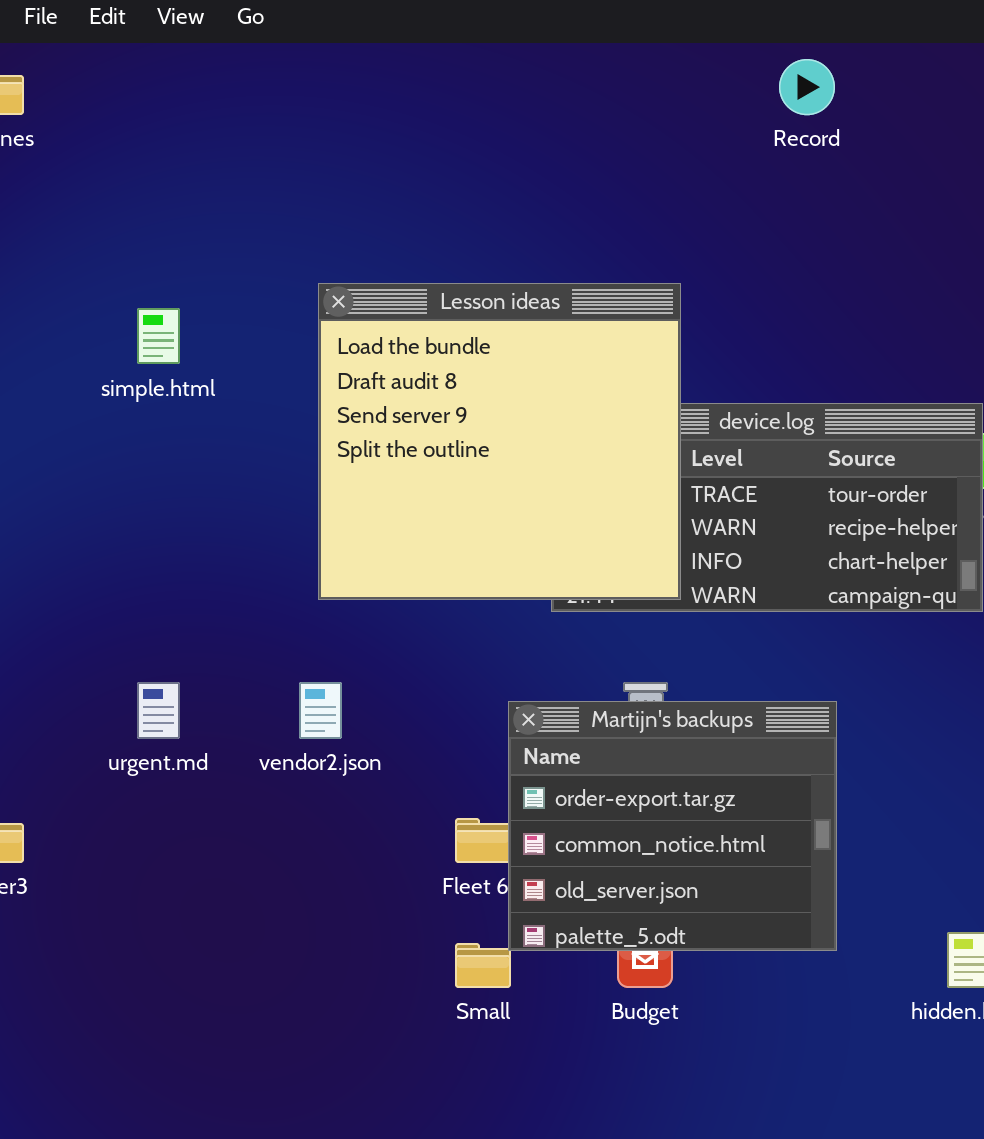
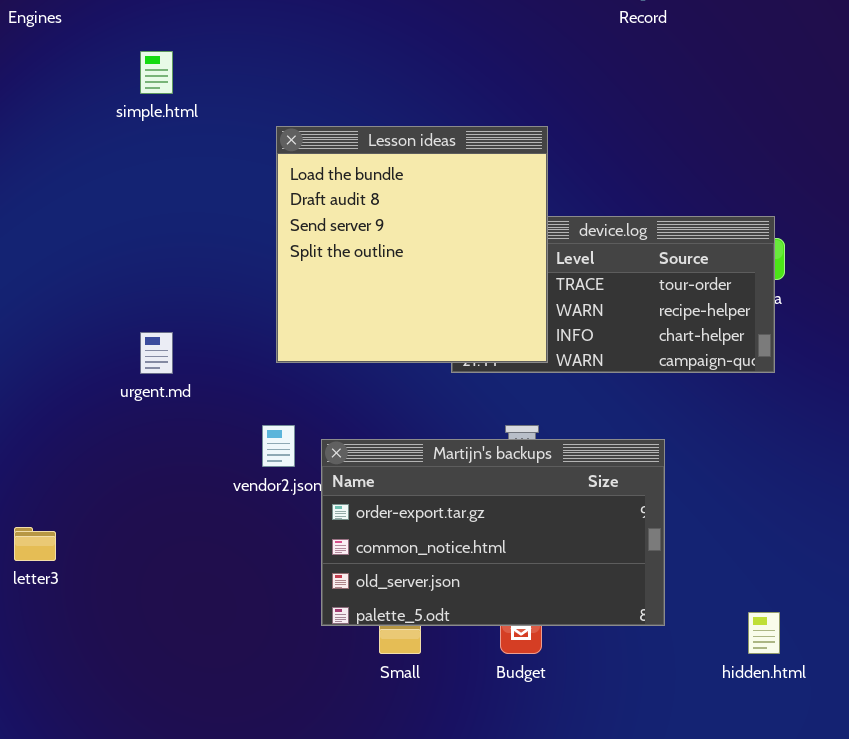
simple.html: [137,308,180,364] -> [140,51,173,94], moved
urgent.md: [137,682,180,739] -> [140,332,173,374], moved
Martijn's backups: [508,701,837,951] -> [321,439,665,626], resized

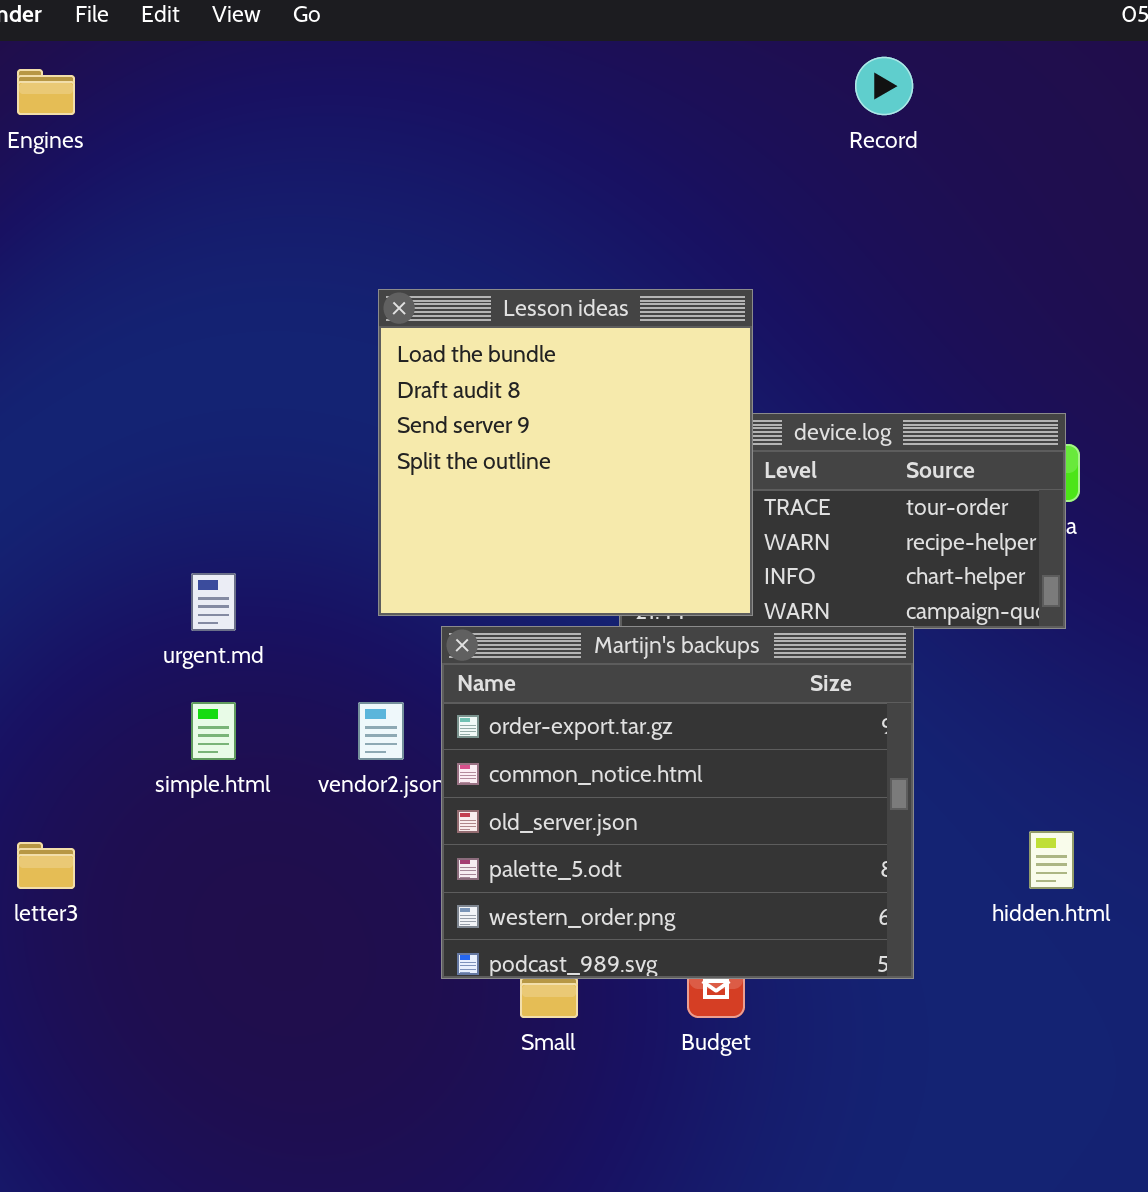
simple.html: [140,51,173,94] -> [191,702,236,760], moved
Martijn's backups: [321,439,665,626] -> [441,626,914,979], resized
hidden.html: [748,612,780,654] -> [1029,831,1074,889], moved

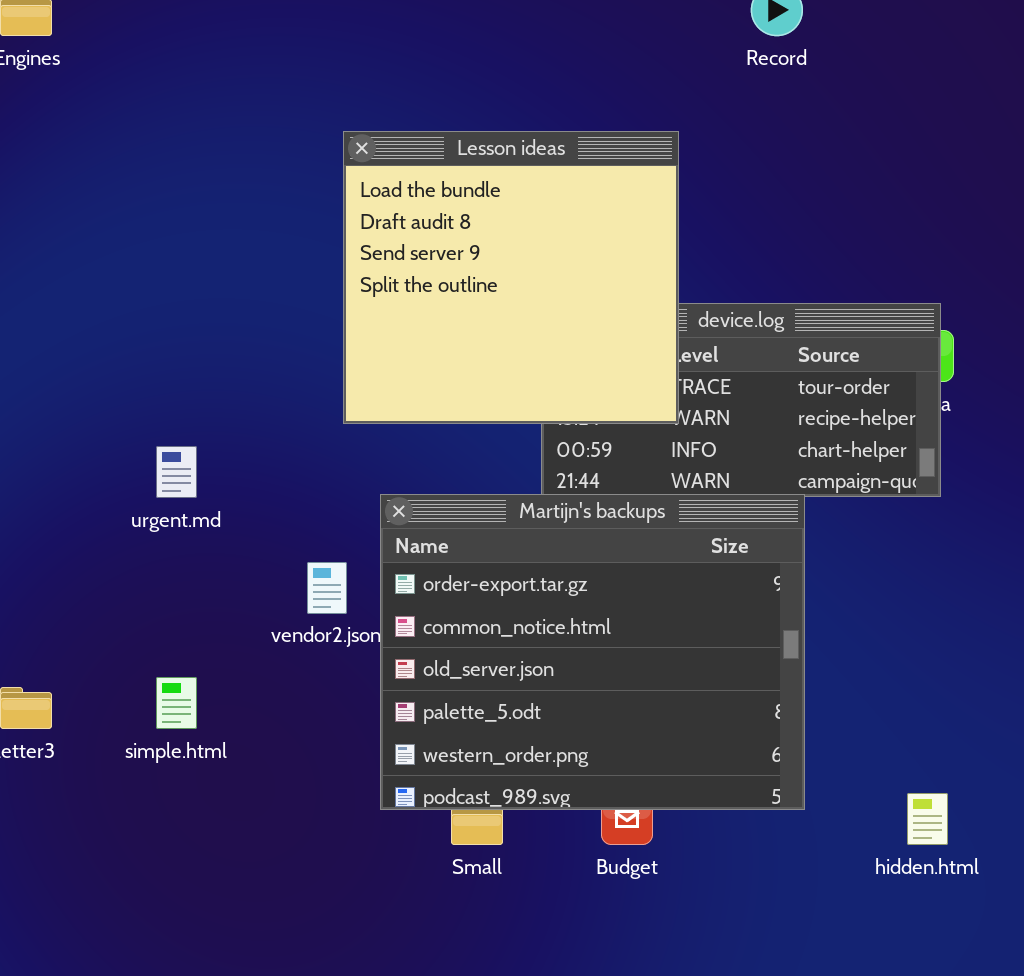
Lesson ideas: [378,289,753,616] -> [343,131,679,424], moved
simple.html: [191,702,236,760] -> [156,677,197,729], moved
hidden.html: [1029,831,1074,889] -> [907,793,948,845], moved

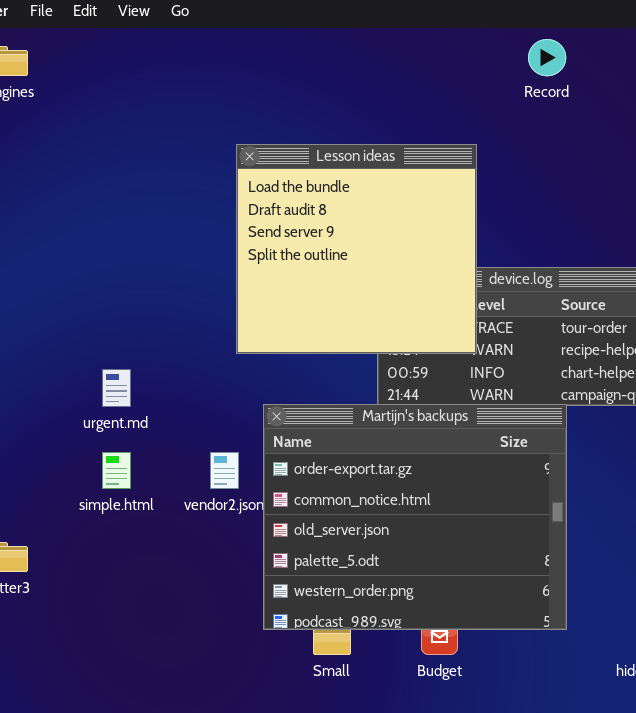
simple.html: [156,677,197,729] -> [102,452,131,489], moved

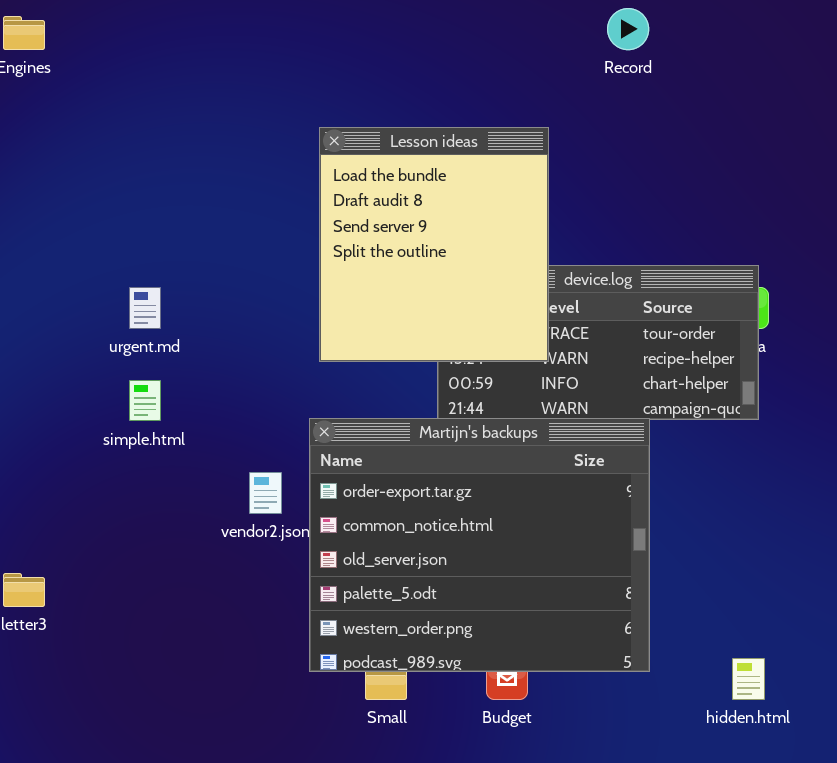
Lesson ideas: [236,144,477,354] -> [319,127,549,362], resized
urgent.md: [102,369,131,407] -> [129,287,161,329], moved
simple.html: [102,452,131,489] -> [129,380,161,421], moved

